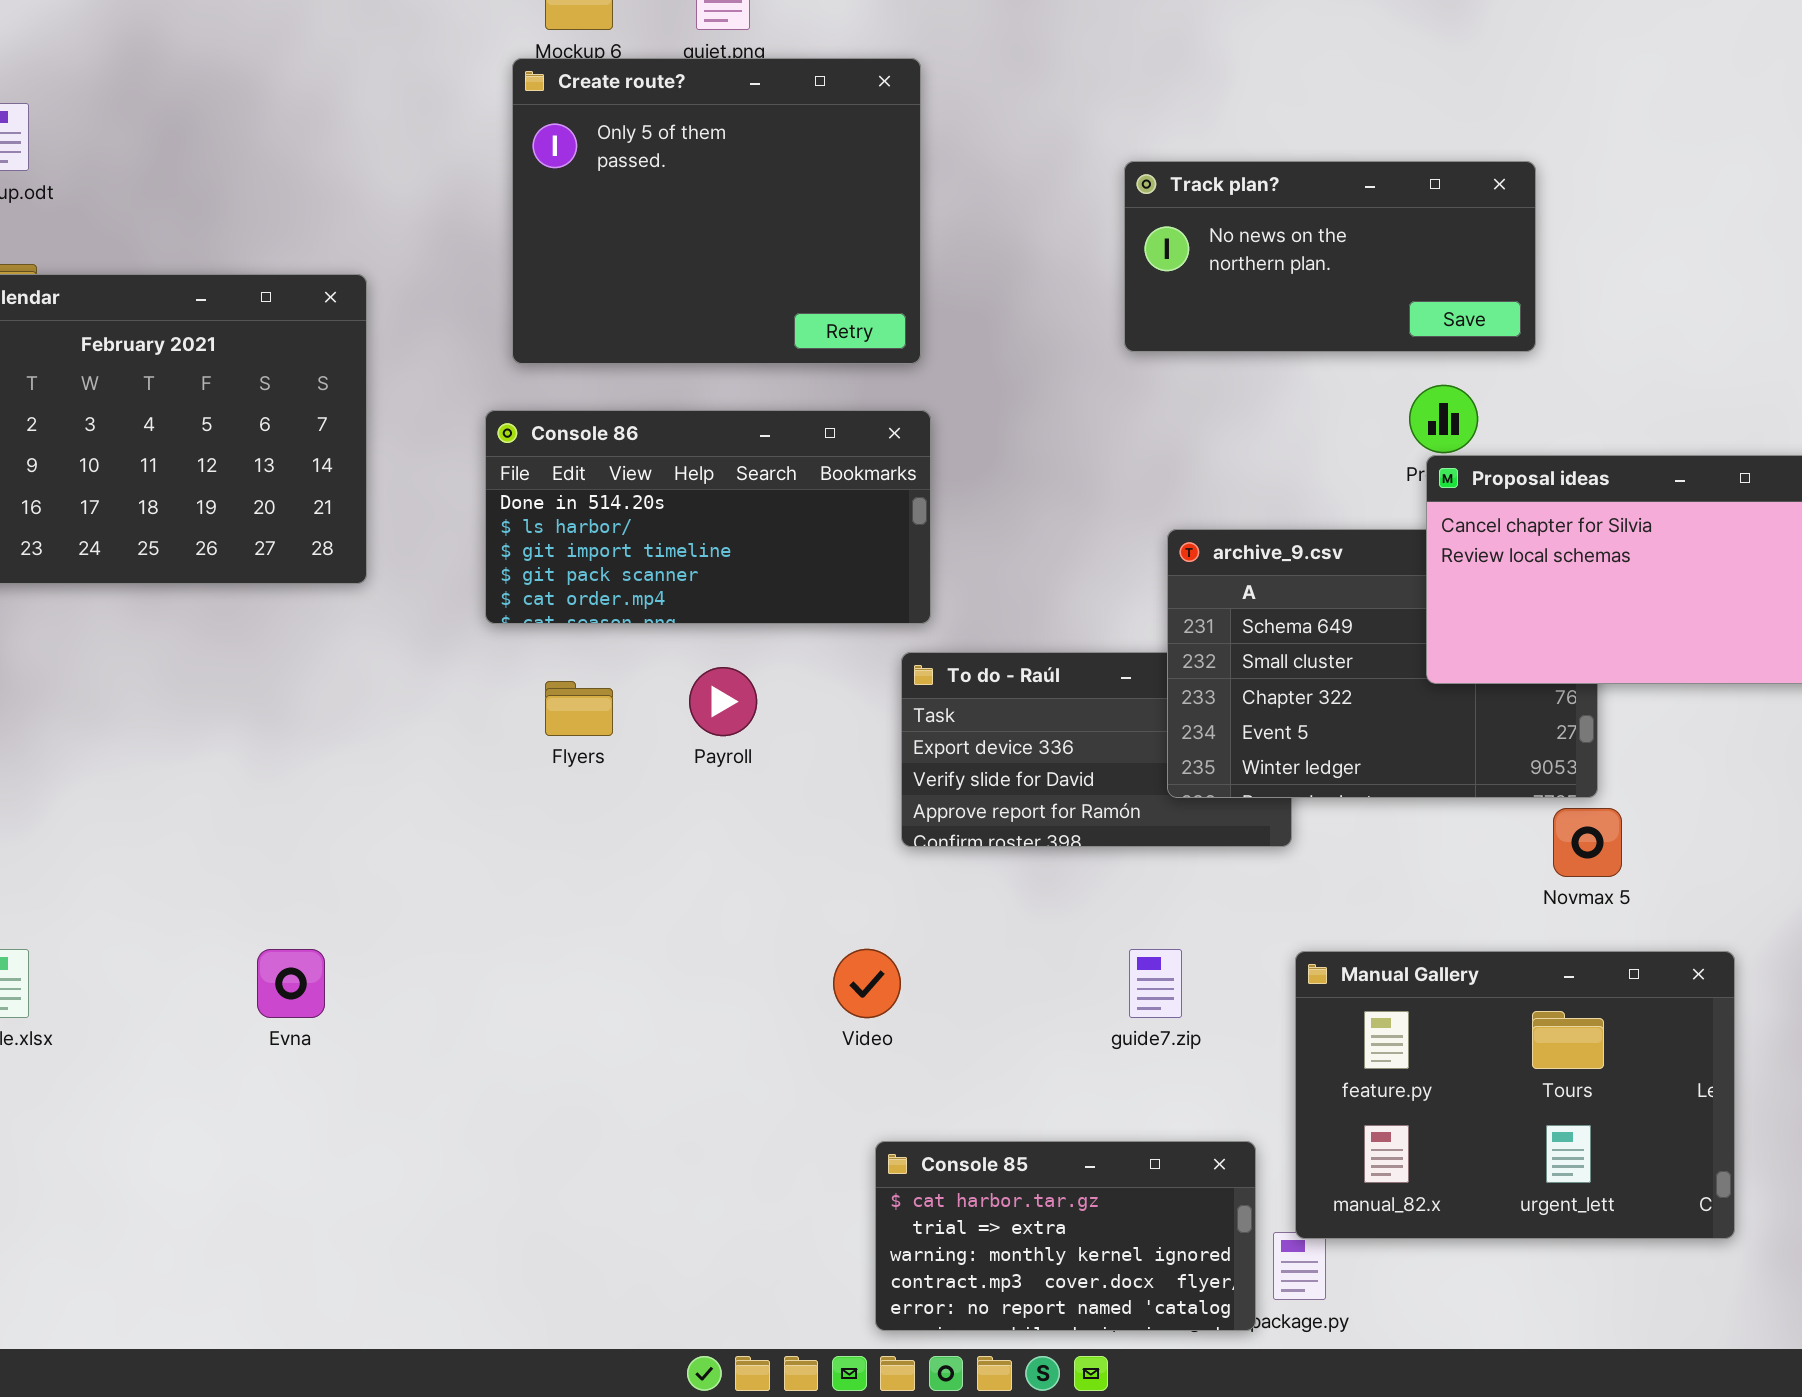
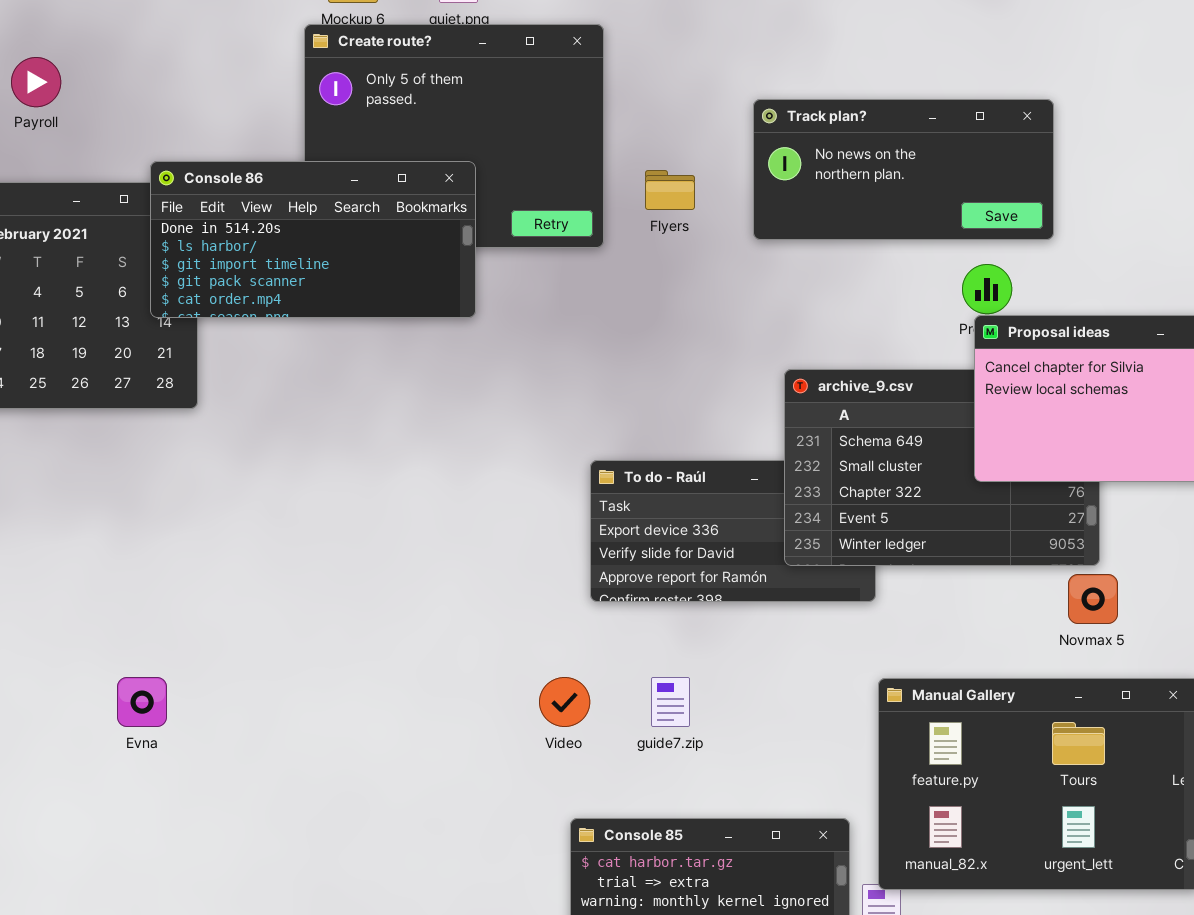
Console 86: [485,410,931,624] -> [150,161,476,318], moved
Payroll: [689,667,757,736] -> [11,57,61,107], moved
Flyers: [545,681,613,736] -> [645,170,695,210], moved
guide7.zip: [1129,949,1182,1018] -> [651,677,690,727], moved

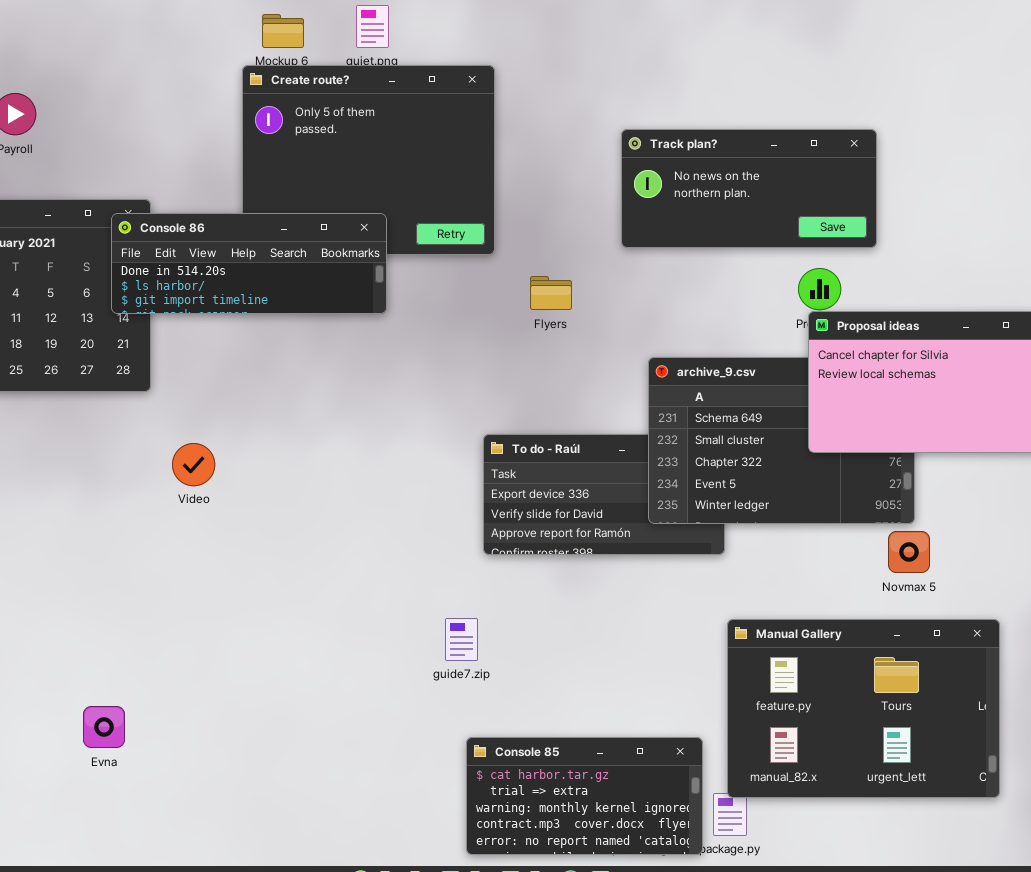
Console 86: [150,161,476,318] -> [111,213,387,314], resized
Flyers: [645,170,695,210] -> [530,276,572,310], moved
Evna: [117,677,167,727] -> [83,706,125,748], moved
Video: [539,677,590,727] -> [172,443,215,486], moved
guide7.zip: [651,677,690,727] -> [445,618,478,661], moved

